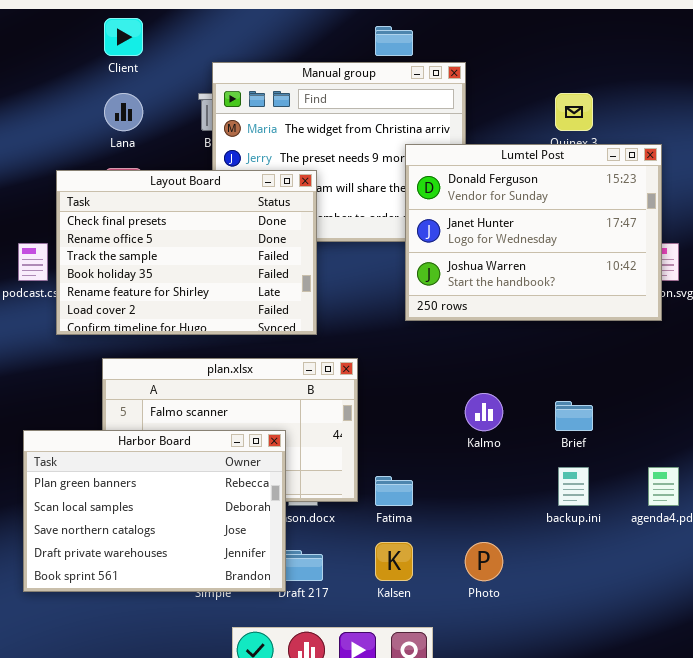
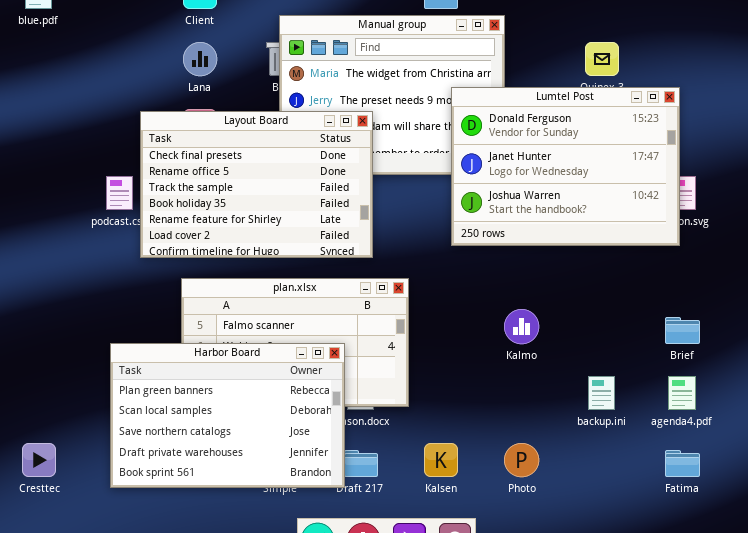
Brief: [555,401,593,431] -> [665,317,700,344], moved
Fatima: [375,476,413,506] -> [665,450,700,477], moved

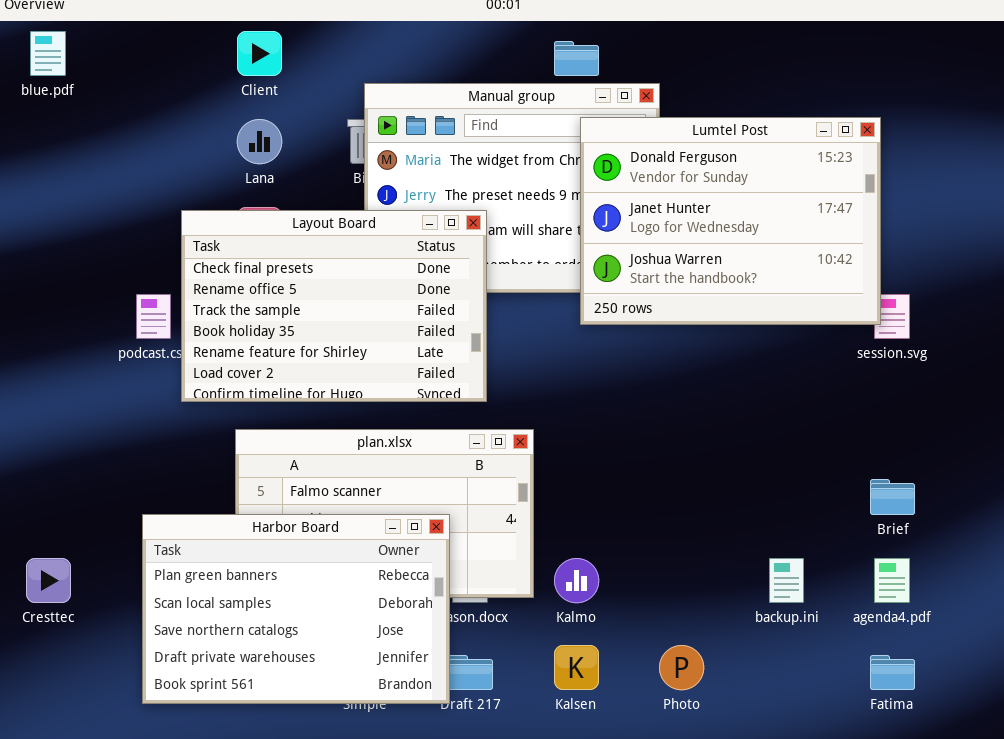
Lumtel Post: [451,87,680,246] -> [580,117,881,325], moved
Kalmo: [504,309,539,344] -> [554,558,599,603], moved
Cresttec: [22,443,56,477] -> [26,558,71,603], moved

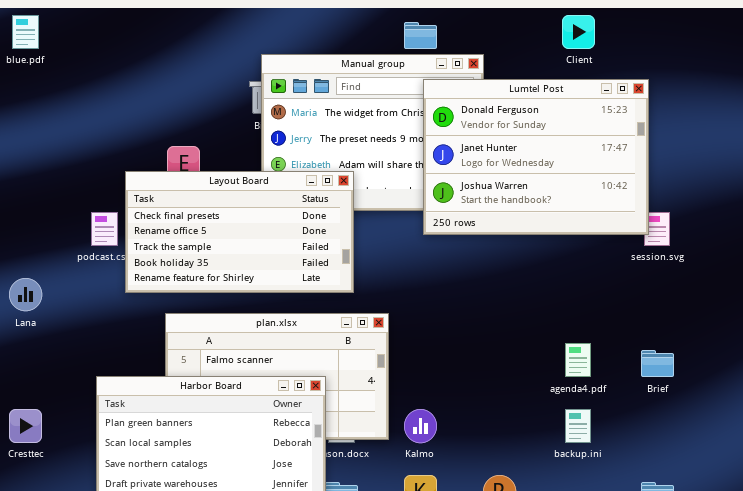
Client: [237,31,282,76] -> [562,15,595,49], moved
Lana: [237,119,282,164] -> [9,278,42,311], moved
Layout Board: [181,210,487,402] -> [125,171,354,293], resized
agenda4.pdf: [874,558,910,603] -> [565,343,591,377], moved

